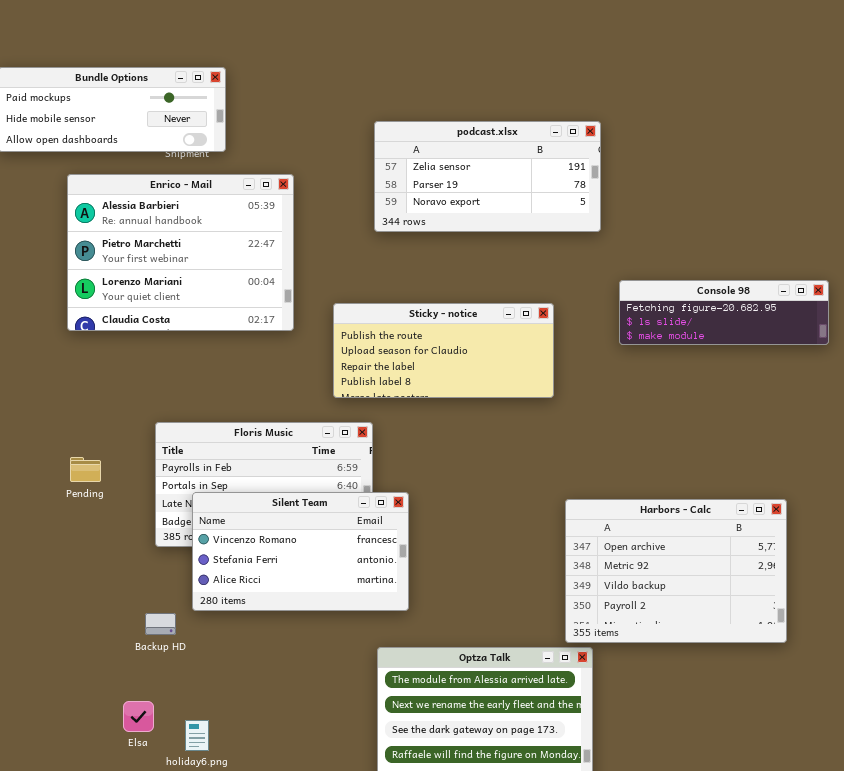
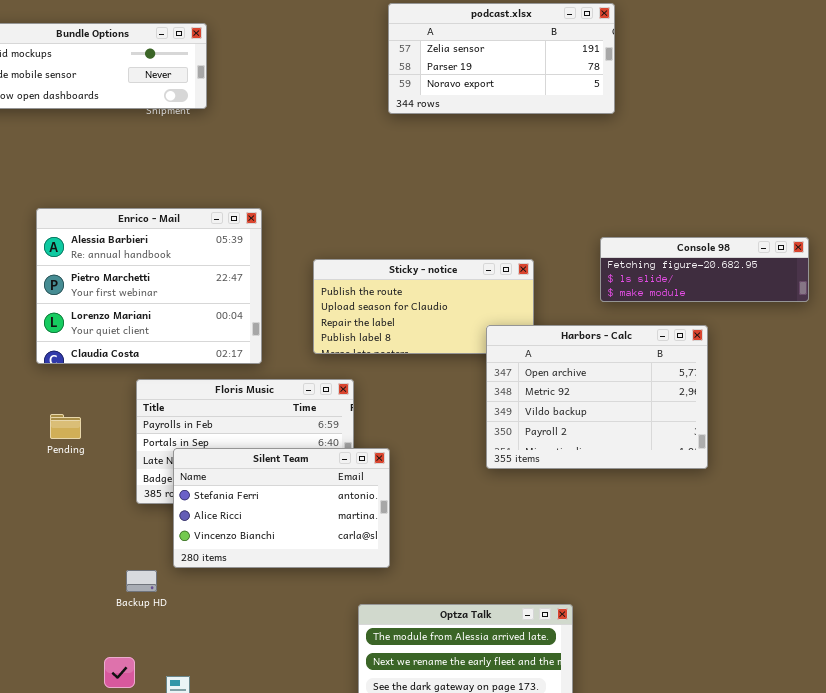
podcast.xlsx: [374,121,601,232] -> [388,3,615,114], moved
Enrico - Mail: [67,174,294,331] -> [36,208,262,364], moved
Silent Team: [192,492,409,611] -> [173,448,390,568], scrolled down 1 row
Harbors - Calc: [565,499,787,643] -> [486,325,708,469], moved

